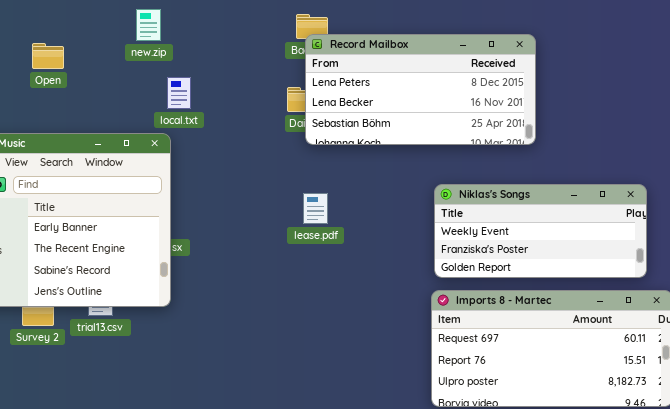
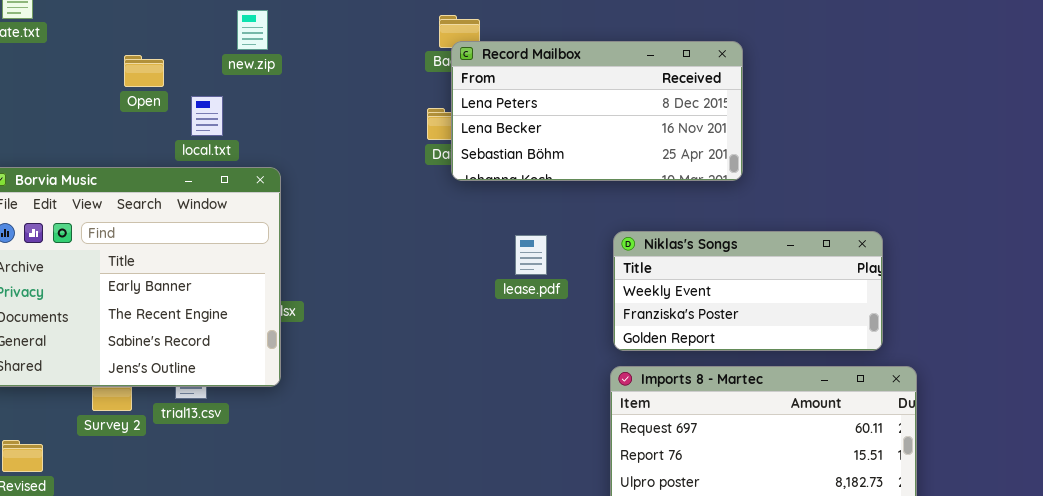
Open: [32,43,64,69] -> [124,55,164,87], moved
local.txt: [167,77,191,109] -> [191,96,223,136], moved
lease.pdf: [303,193,328,224] -> [515,235,547,275], moved

